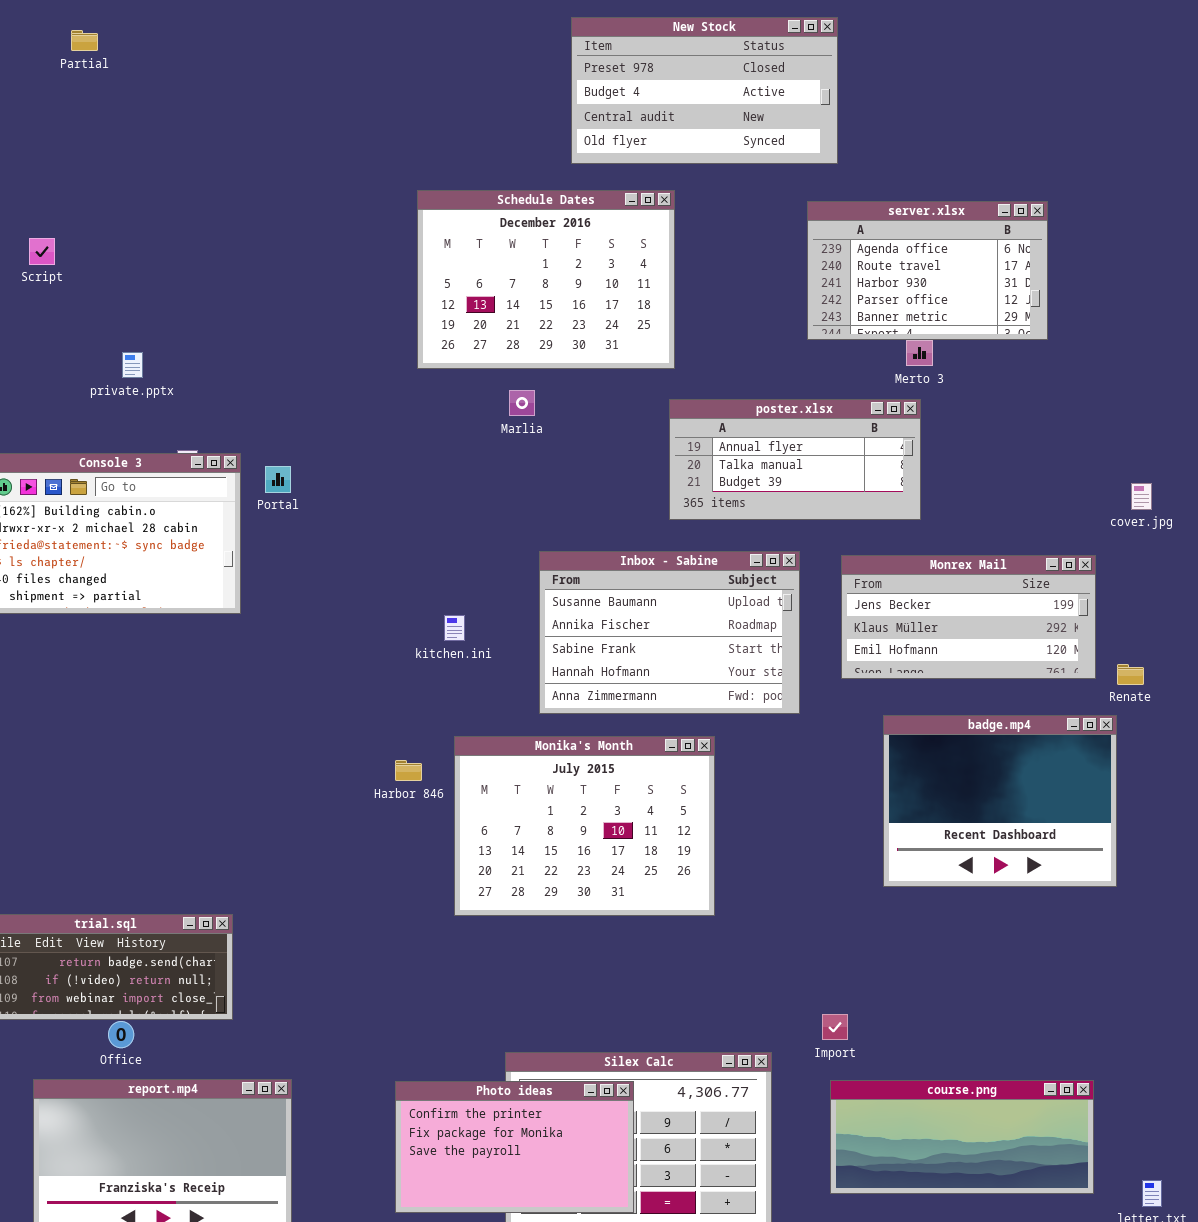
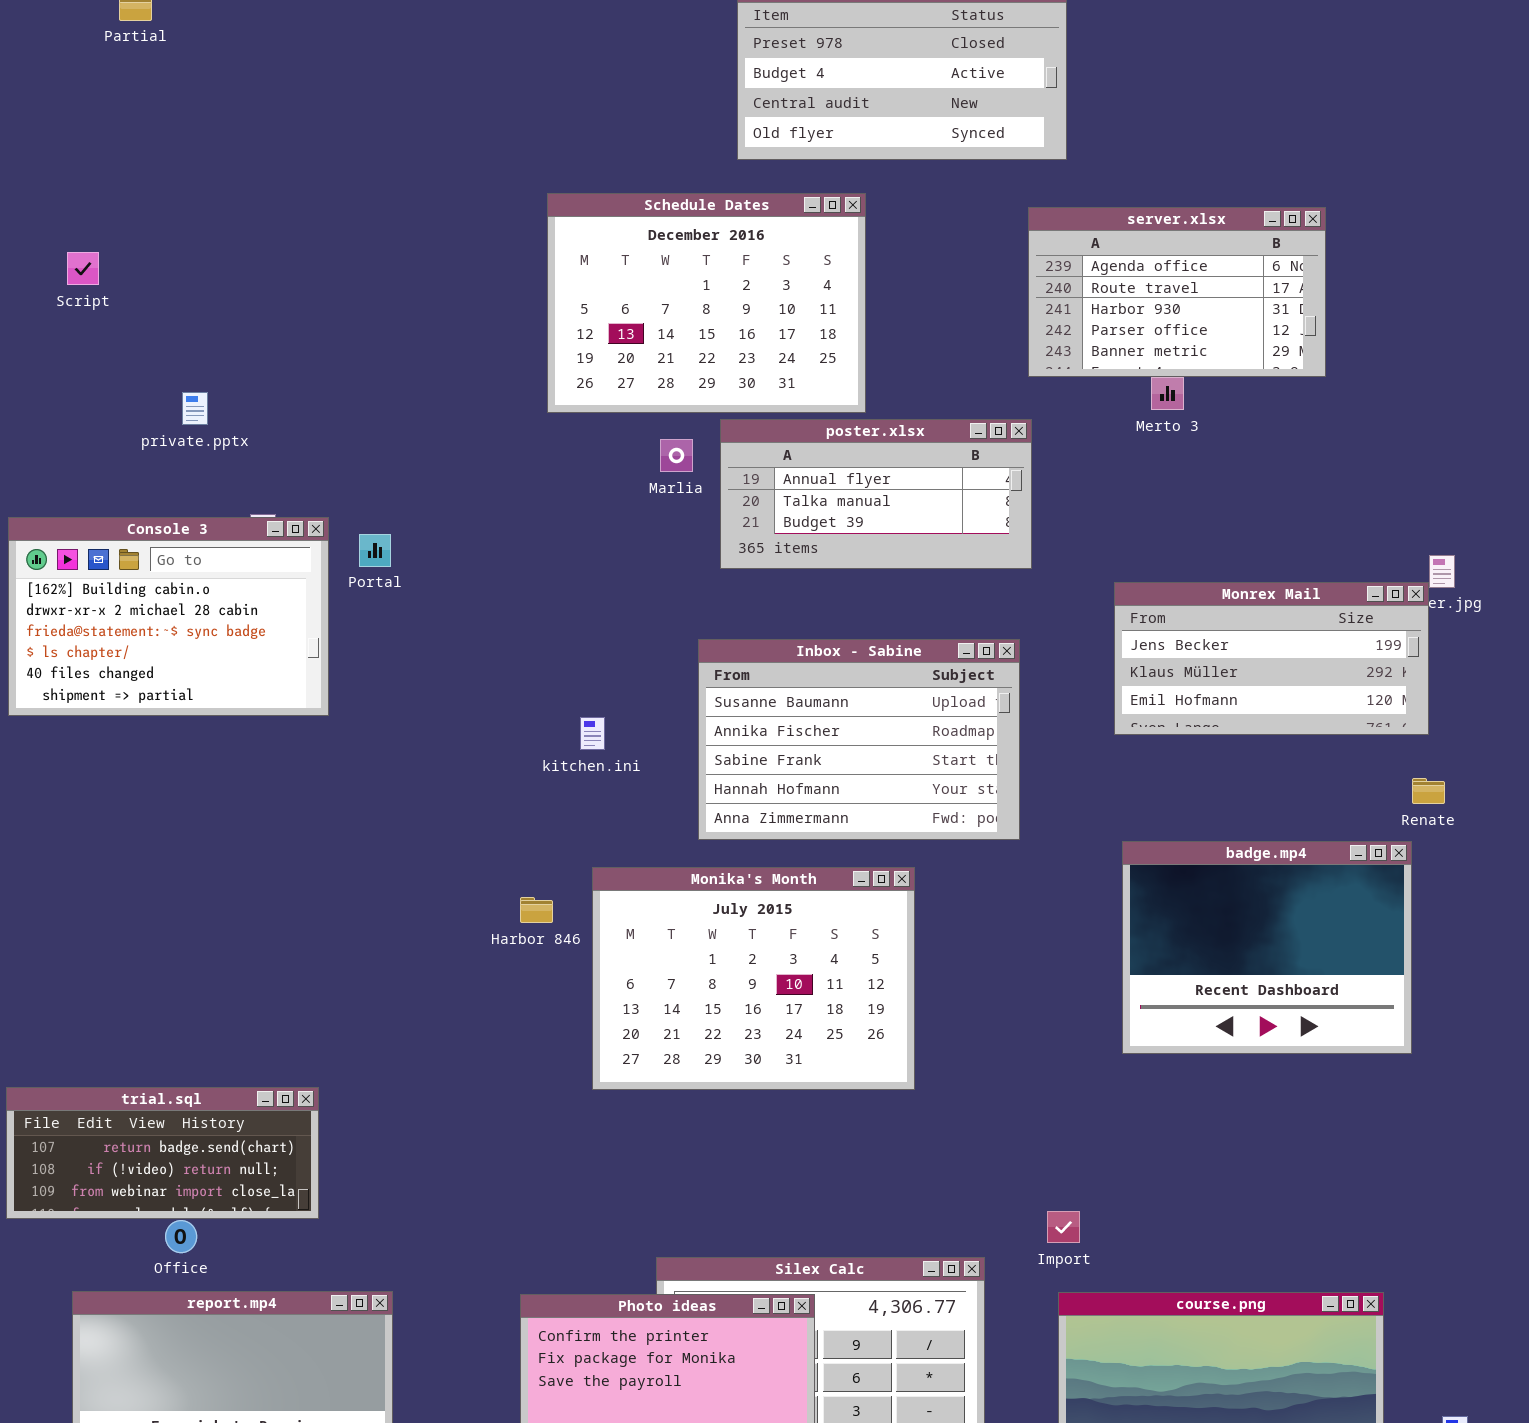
poster.xlsx: [669,399,921,520] -> [720,419,1032,569], moved
Monrex Mail: [841,555,1096,679] -> [1114,582,1429,735], moved

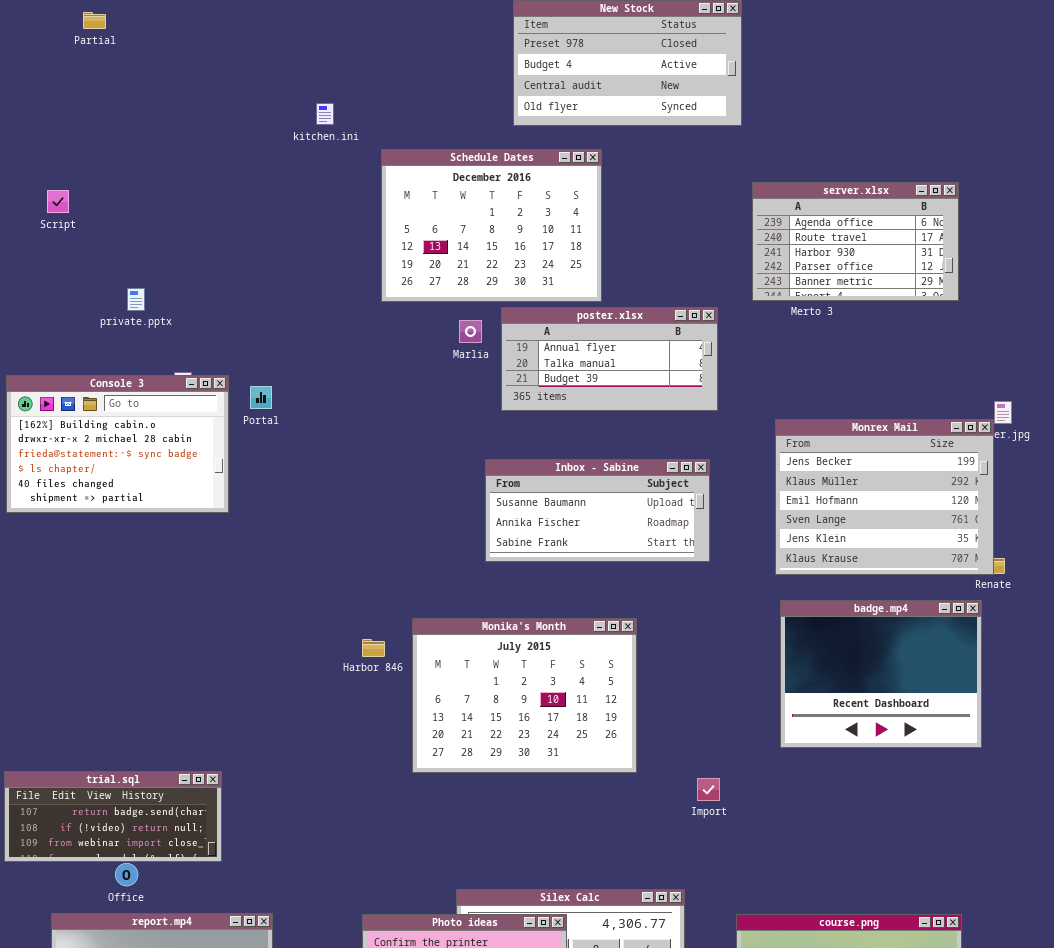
server.xlsx: [1028,207,1326,377] -> [752,182,959,301], moved
Monrex Mail: [1114,582,1429,735] -> [775,419,994,575], resized
Inbox - Sabine: [698,639,1020,840] -> [485,459,710,562], resized
kitchen.ini: [580,717,605,750] -> [316,103,334,125], moved
Import: [1047,1211,1080,1243] -> [697,778,720,801], moved

